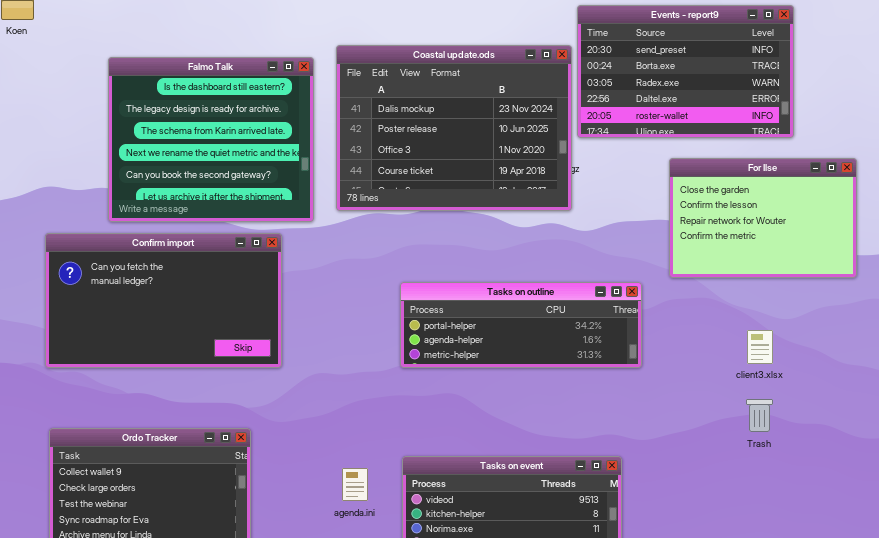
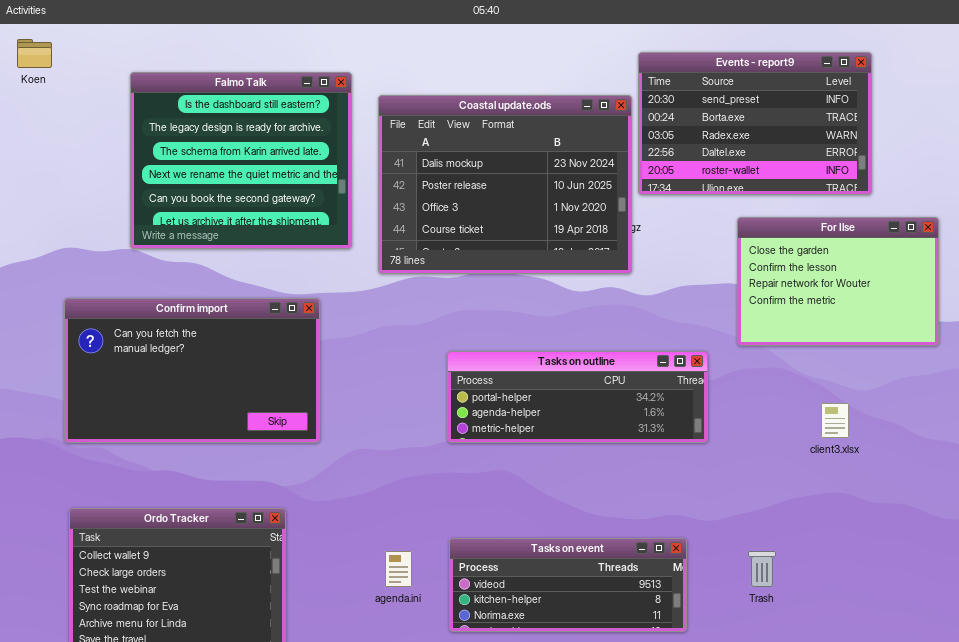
Falmo Talk: [108,57,314,222] -> [130,72,352,249], moved
Trash: [746,399,773,432] -> [748,551,776,587], moved

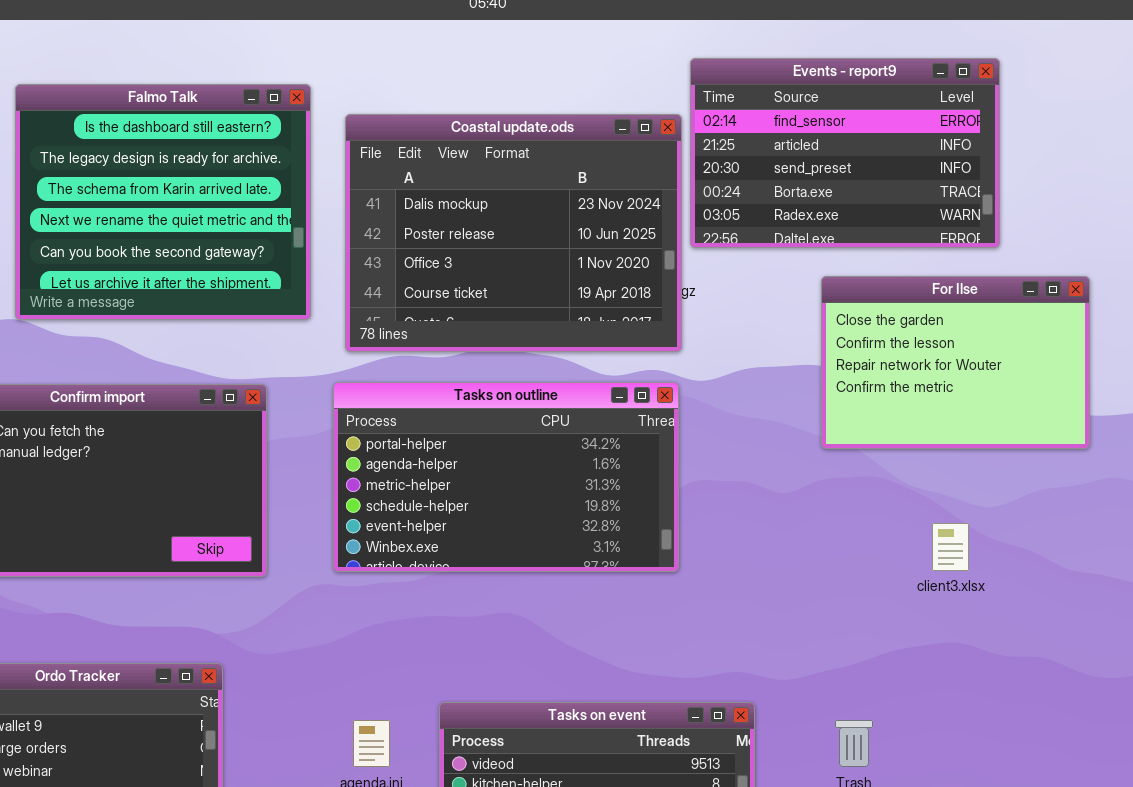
Events - report9: [638,52,872,195] -> [690,58,1000,248], scrolled up 2 rows
Tasks on outline: [447,351,708,443] -> [333,382,679,572], moved, resized

